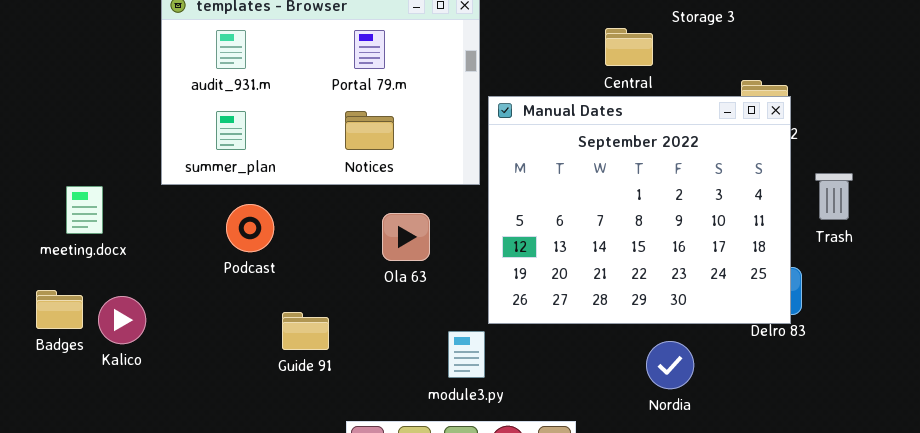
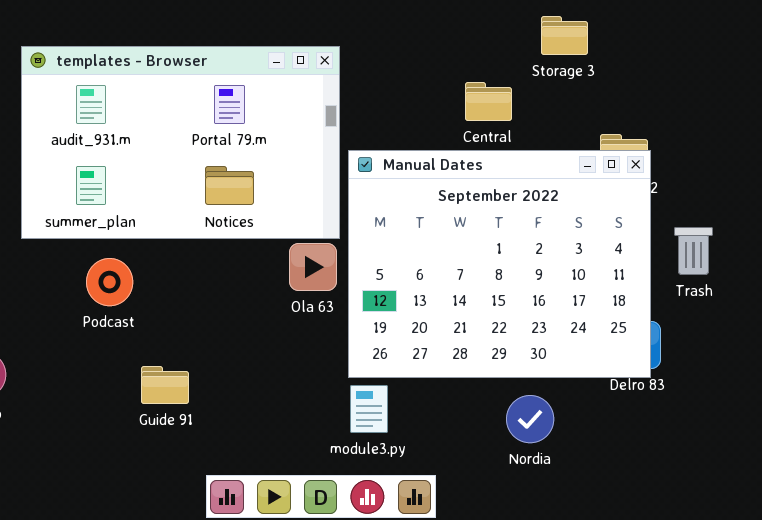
Ola 63: [382,213,430,261] -> [289,243,337,291], moved
module3.py: [448,331,485,378] -> [350,385,388,433], moved

